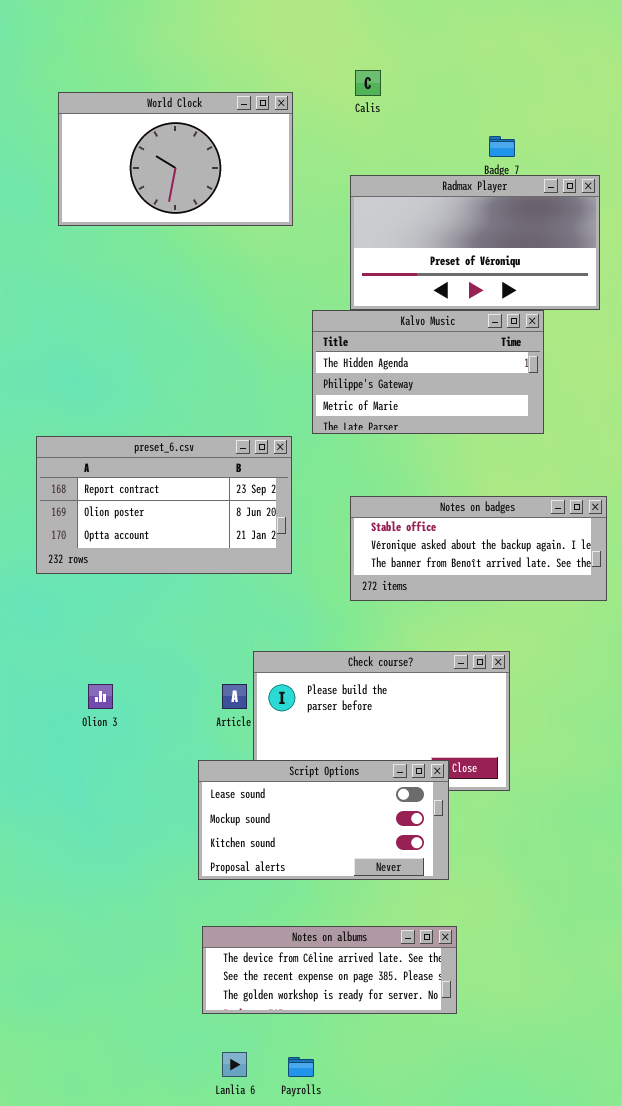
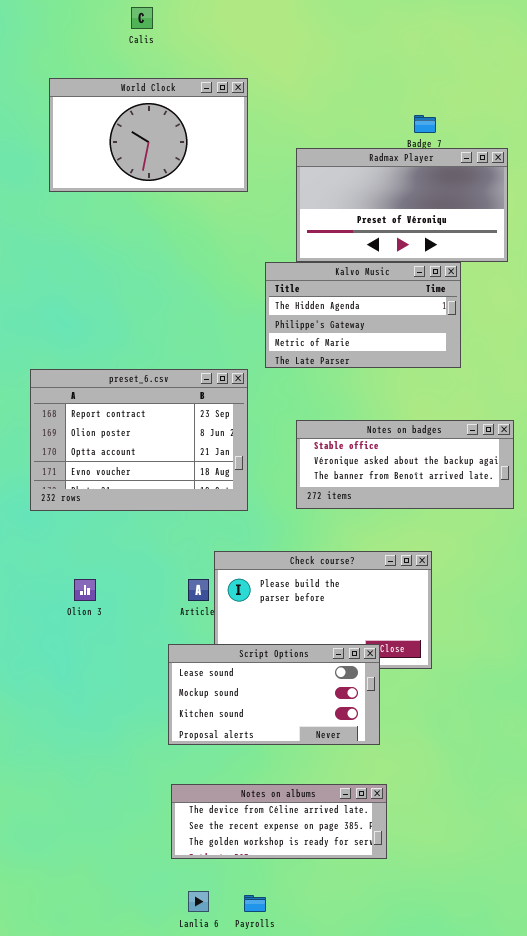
Calis: [355,70,381,96] -> [131,7,153,29], moved
preset_6.csv: [36,436,292,574] -> [30,369,248,511], resized

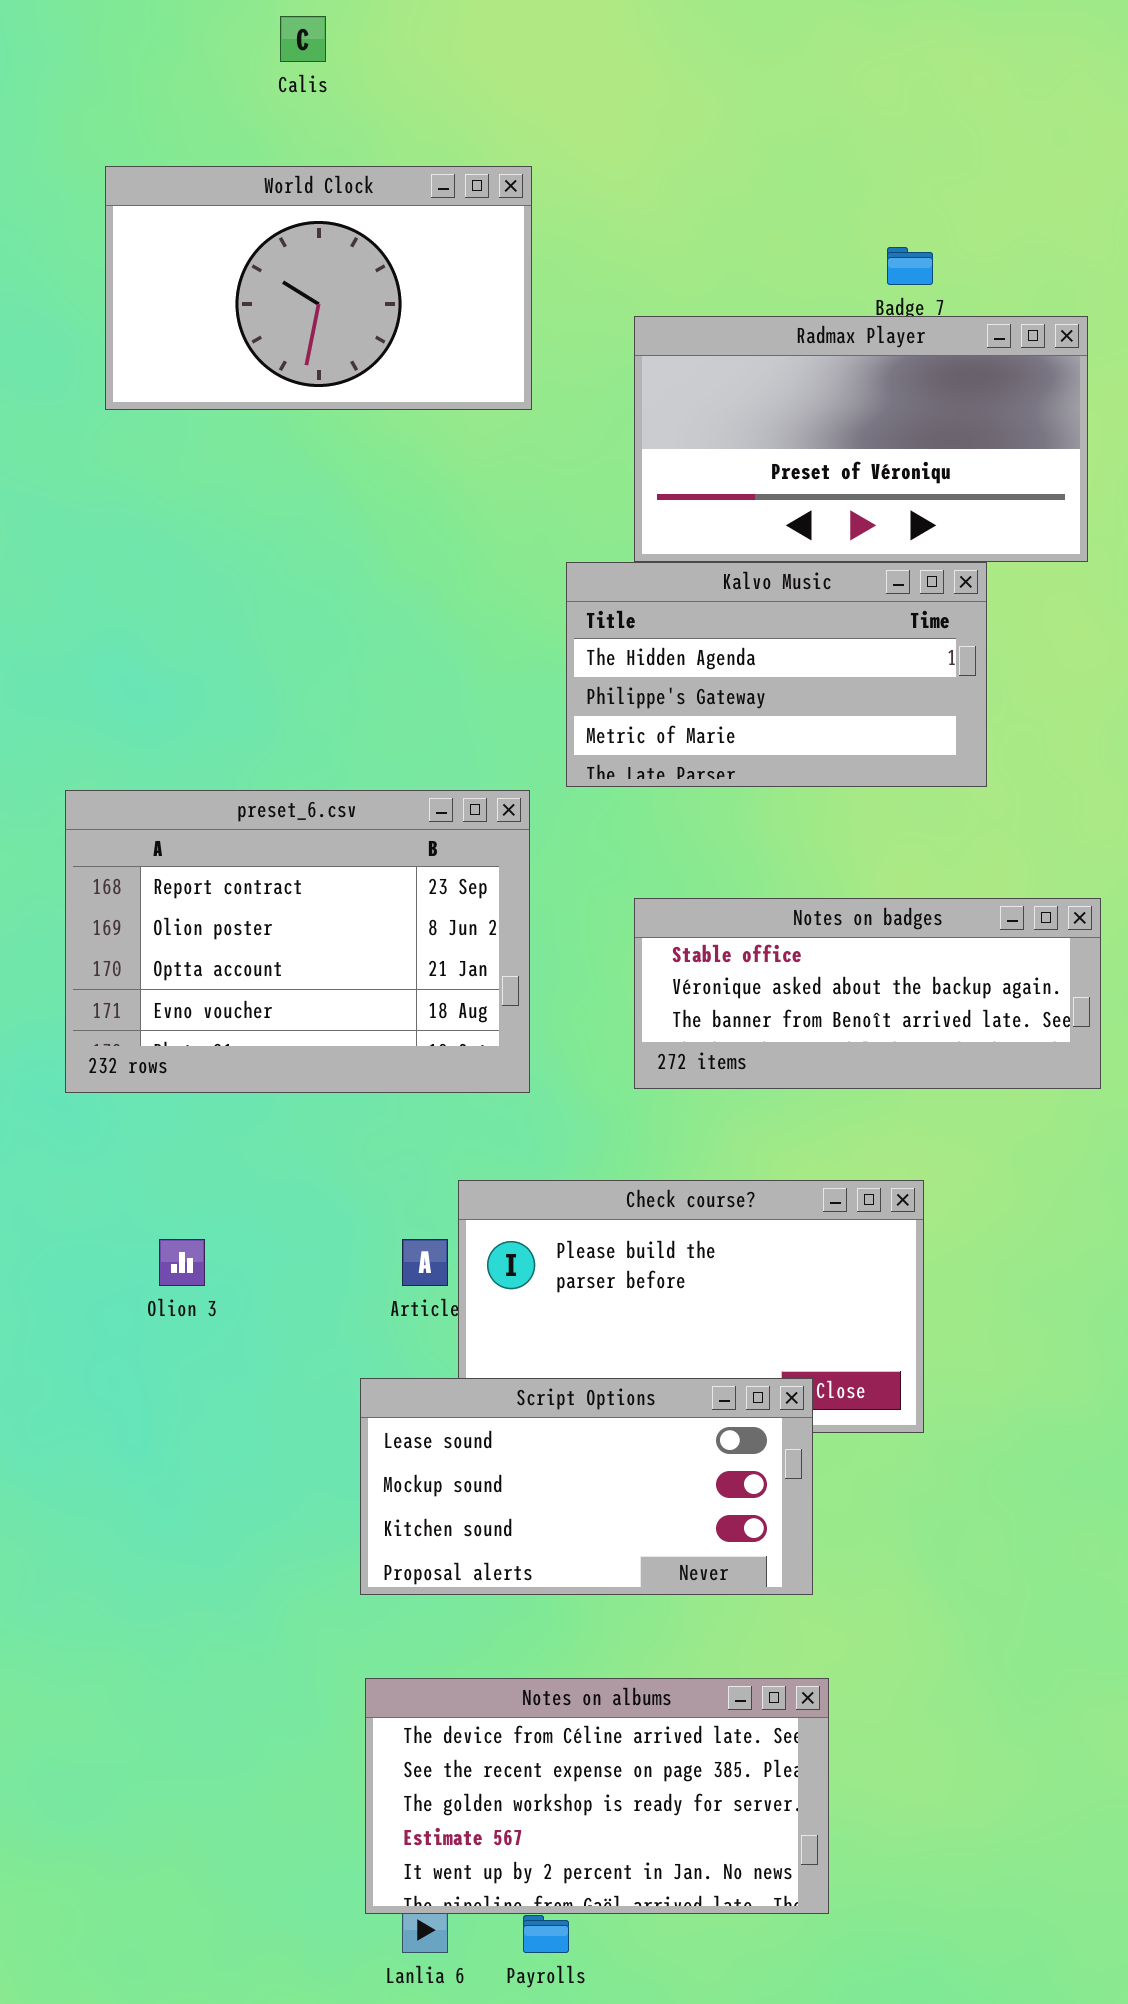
Notes on albums: [171,784,387,859] -> [365,1678,829,1914], resized

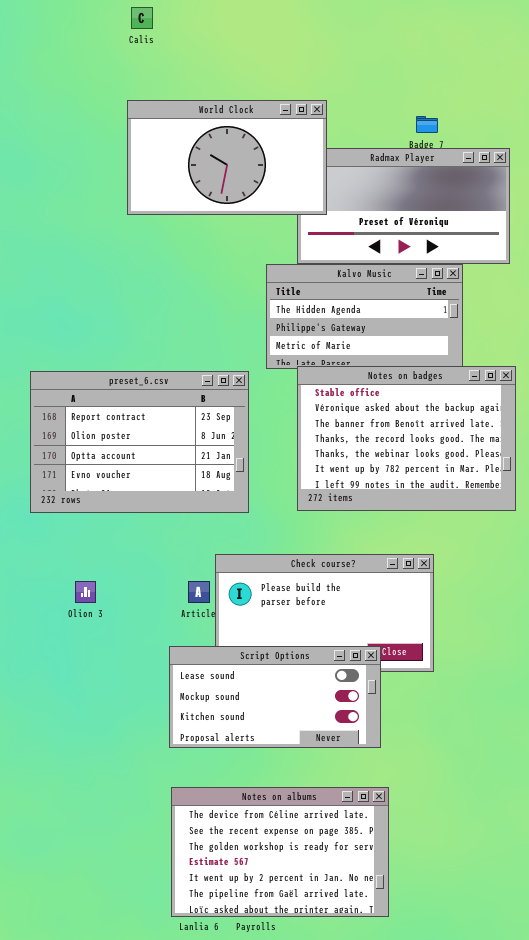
World Clock: [105,166,532,410] -> [127,100,327,215], moved
Notes on badges: [634,898,1101,1089] -> [297,366,516,511], resized
Notes on albums: [365,1678,829,1914] -> [171,787,389,917], resized

